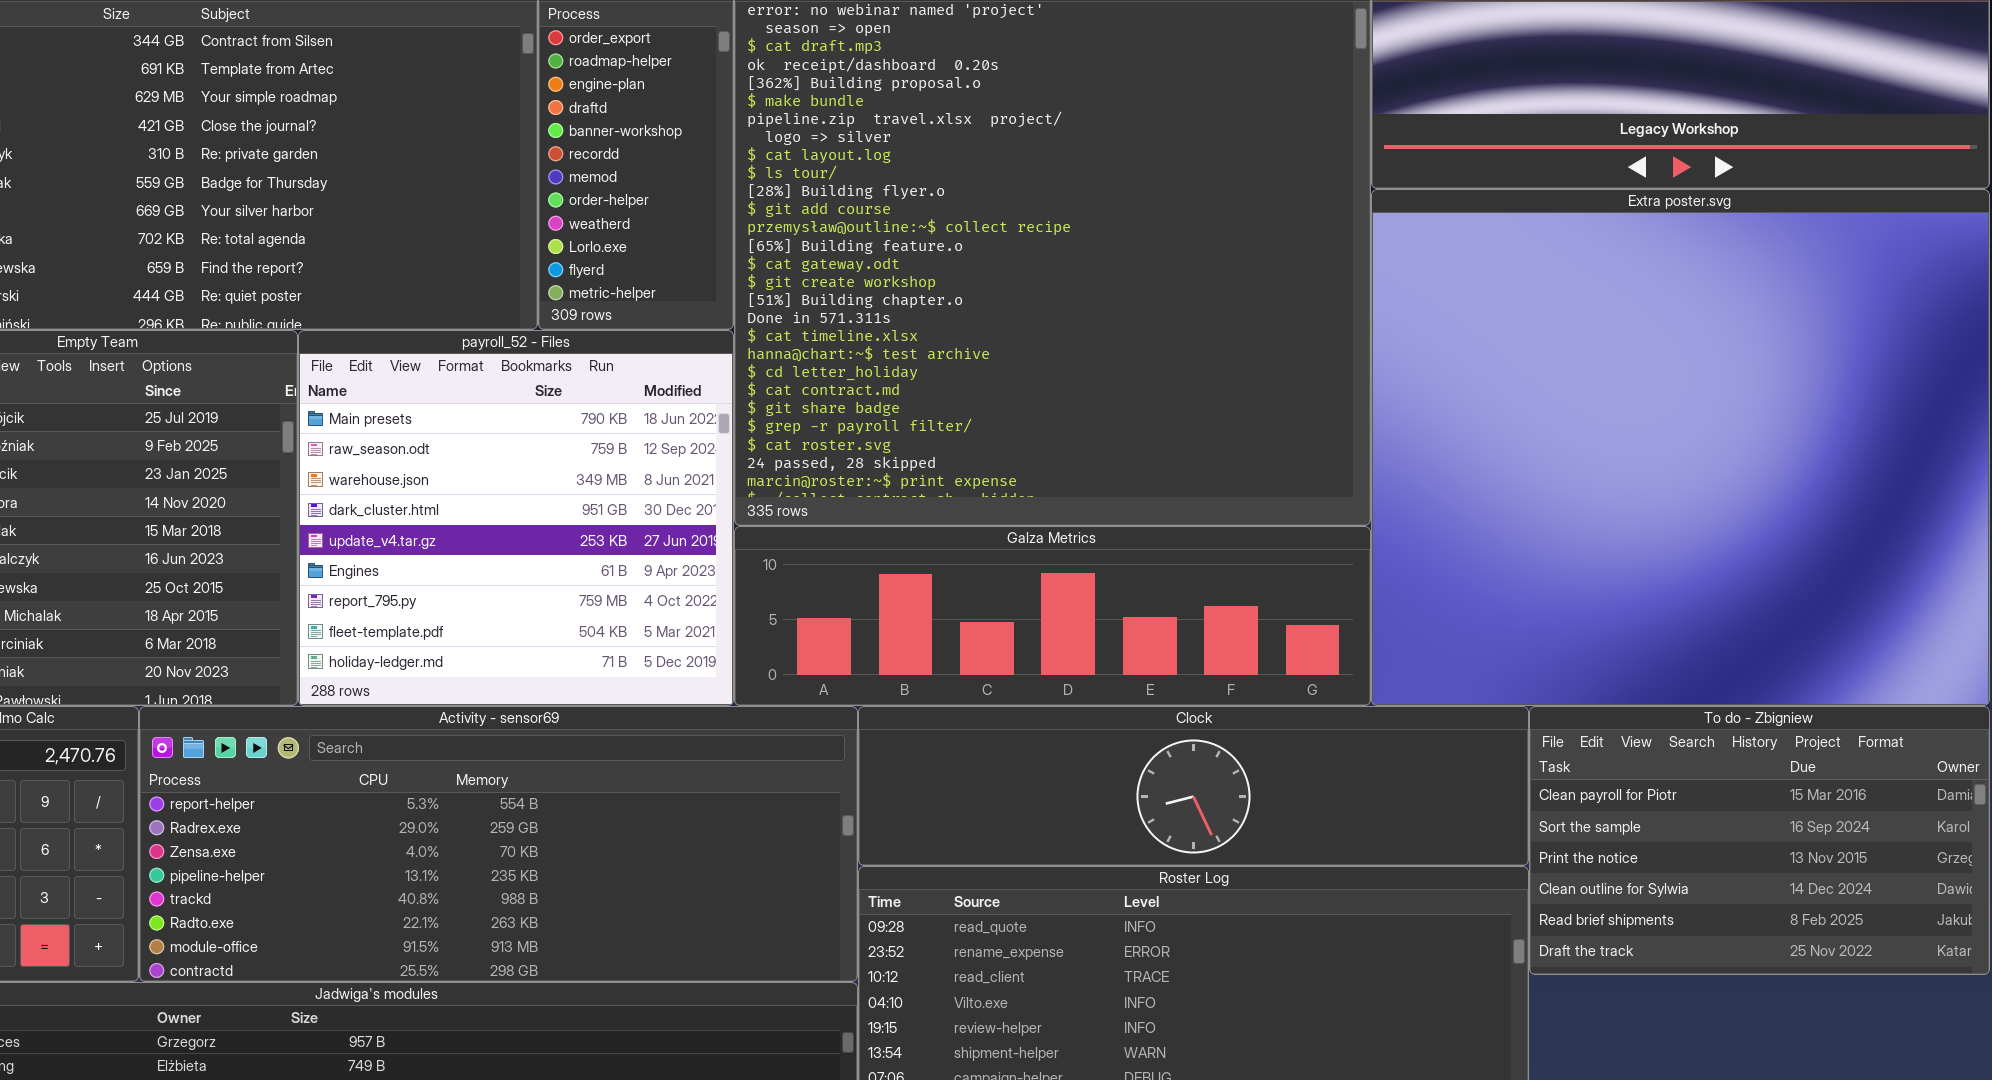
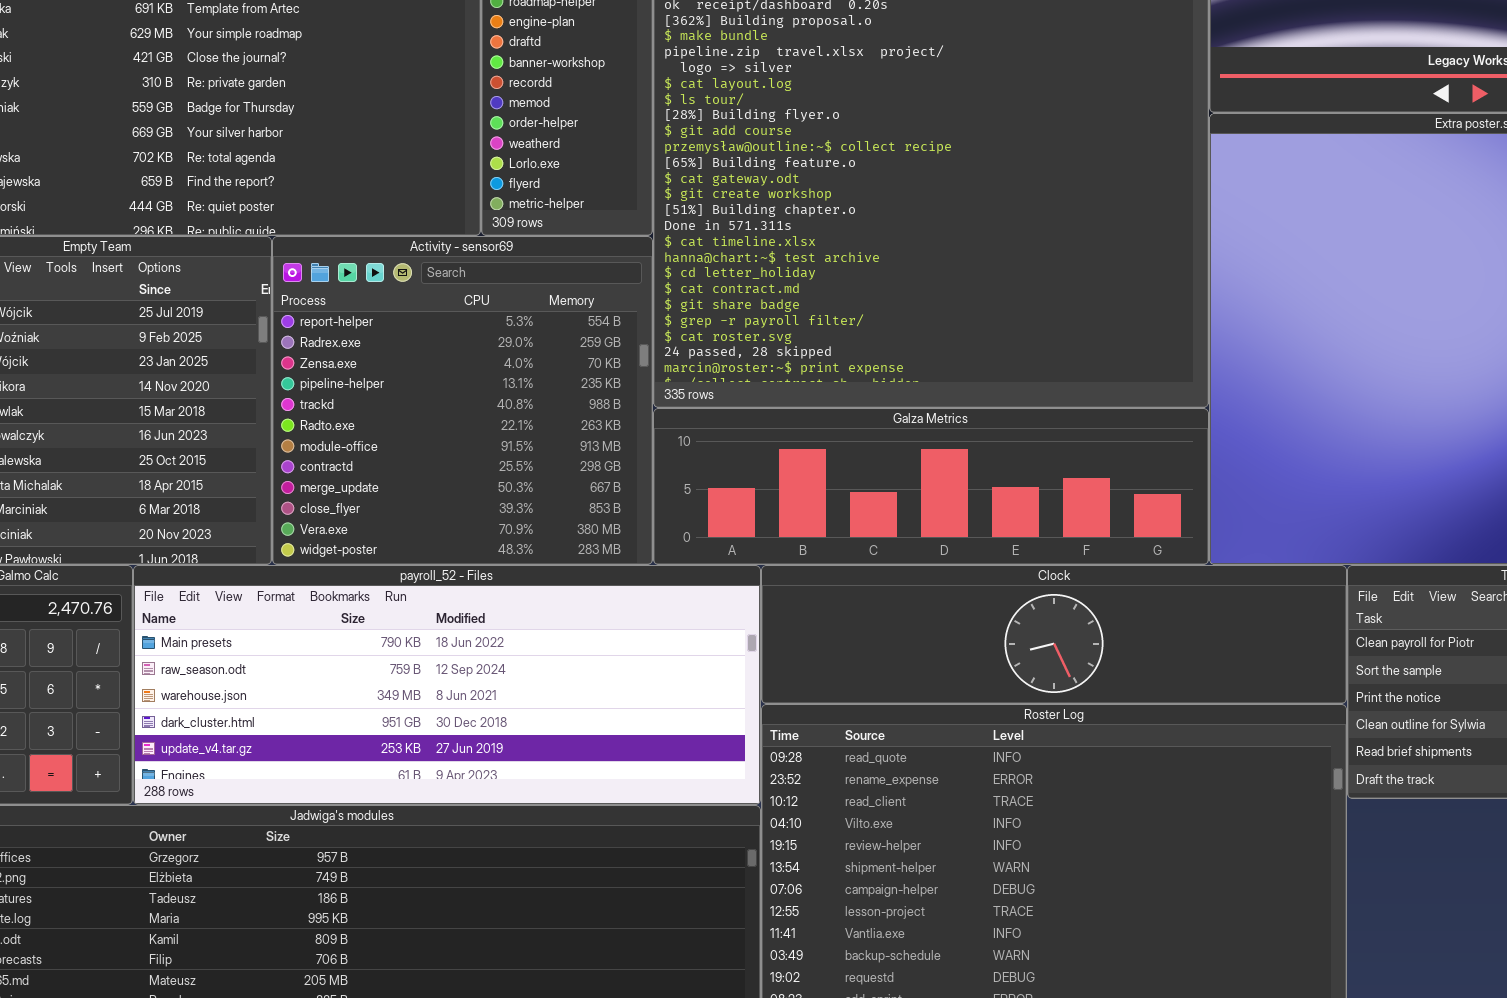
payroll_52 - Files: [298,330,734,706] -> [133,565,761,805], moved, resized
Activity - sensor69: [139,706,858,982] -> [272,236,653,565], moved, resized

